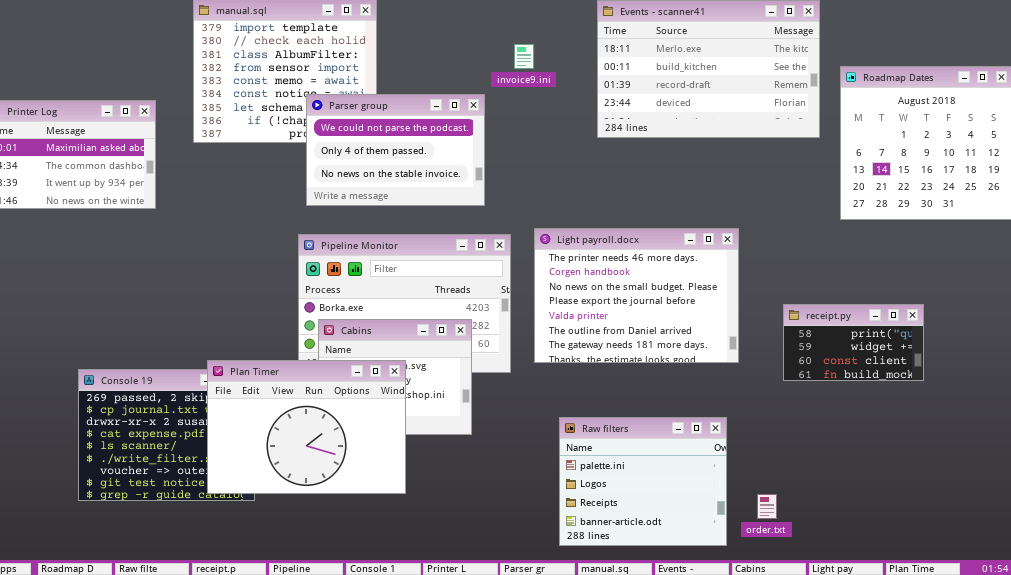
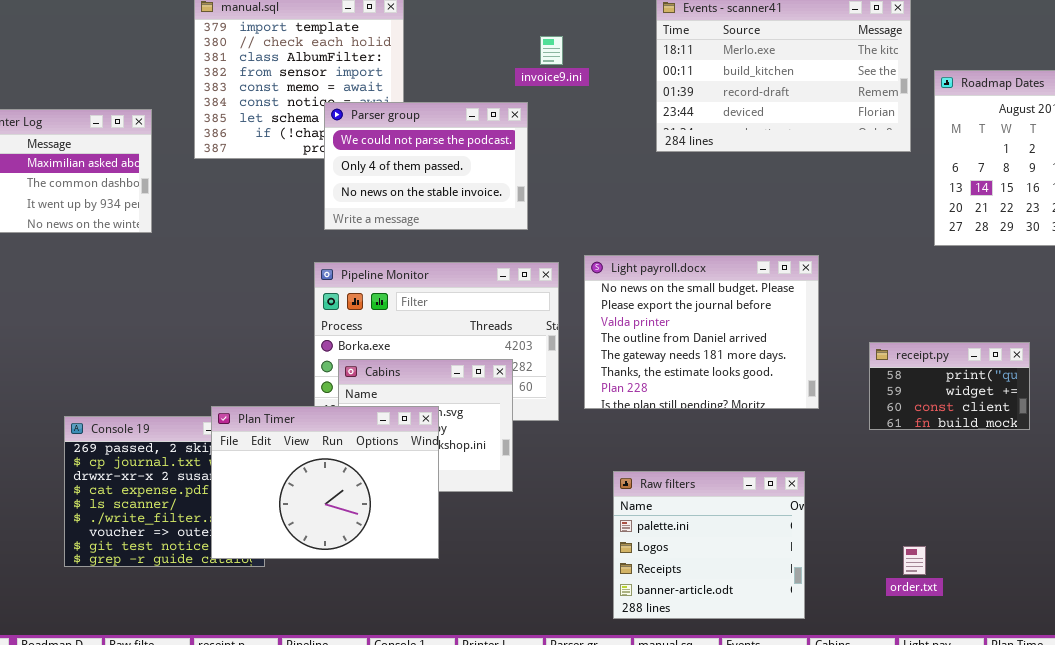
invoice9.ini: [514,44,534,69] -> [540,36,563,65], moved
Light payroll.docx: [534,228,739,363] -> [584,255,819,409], scrolled down 2 rows
order.txt: [757,494,777,519] -> [903,546,926,575], moved

